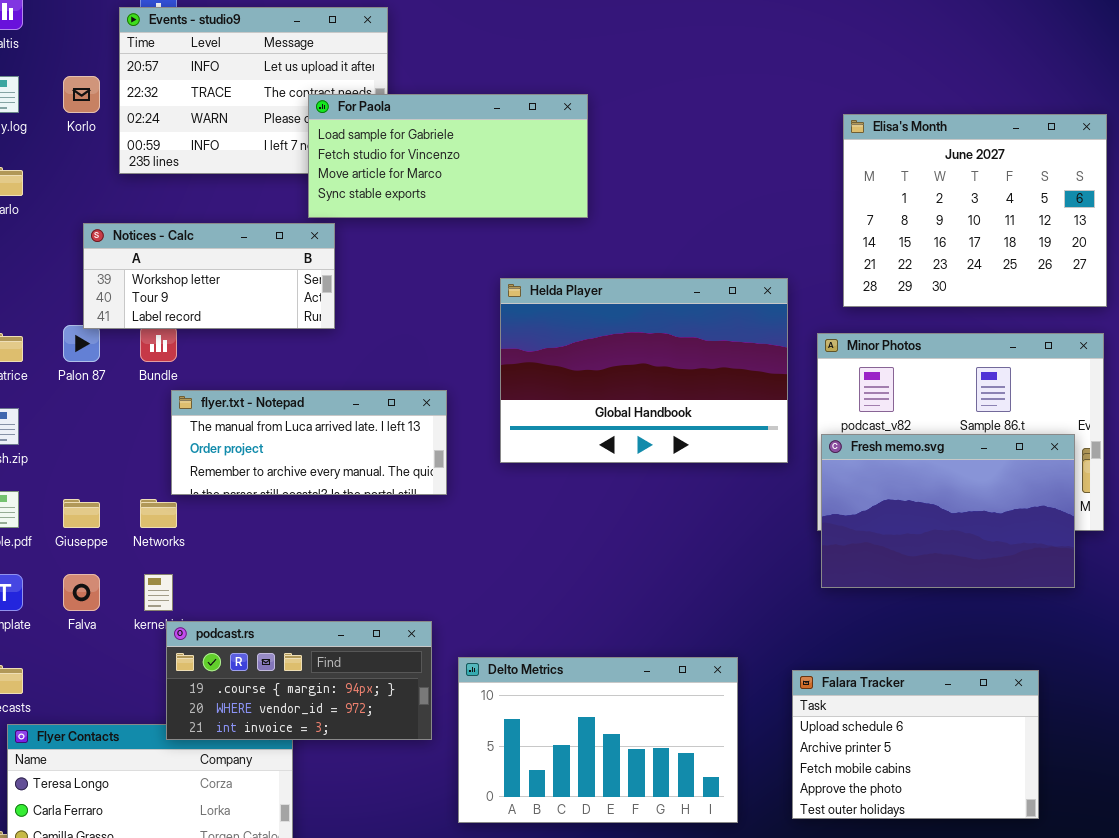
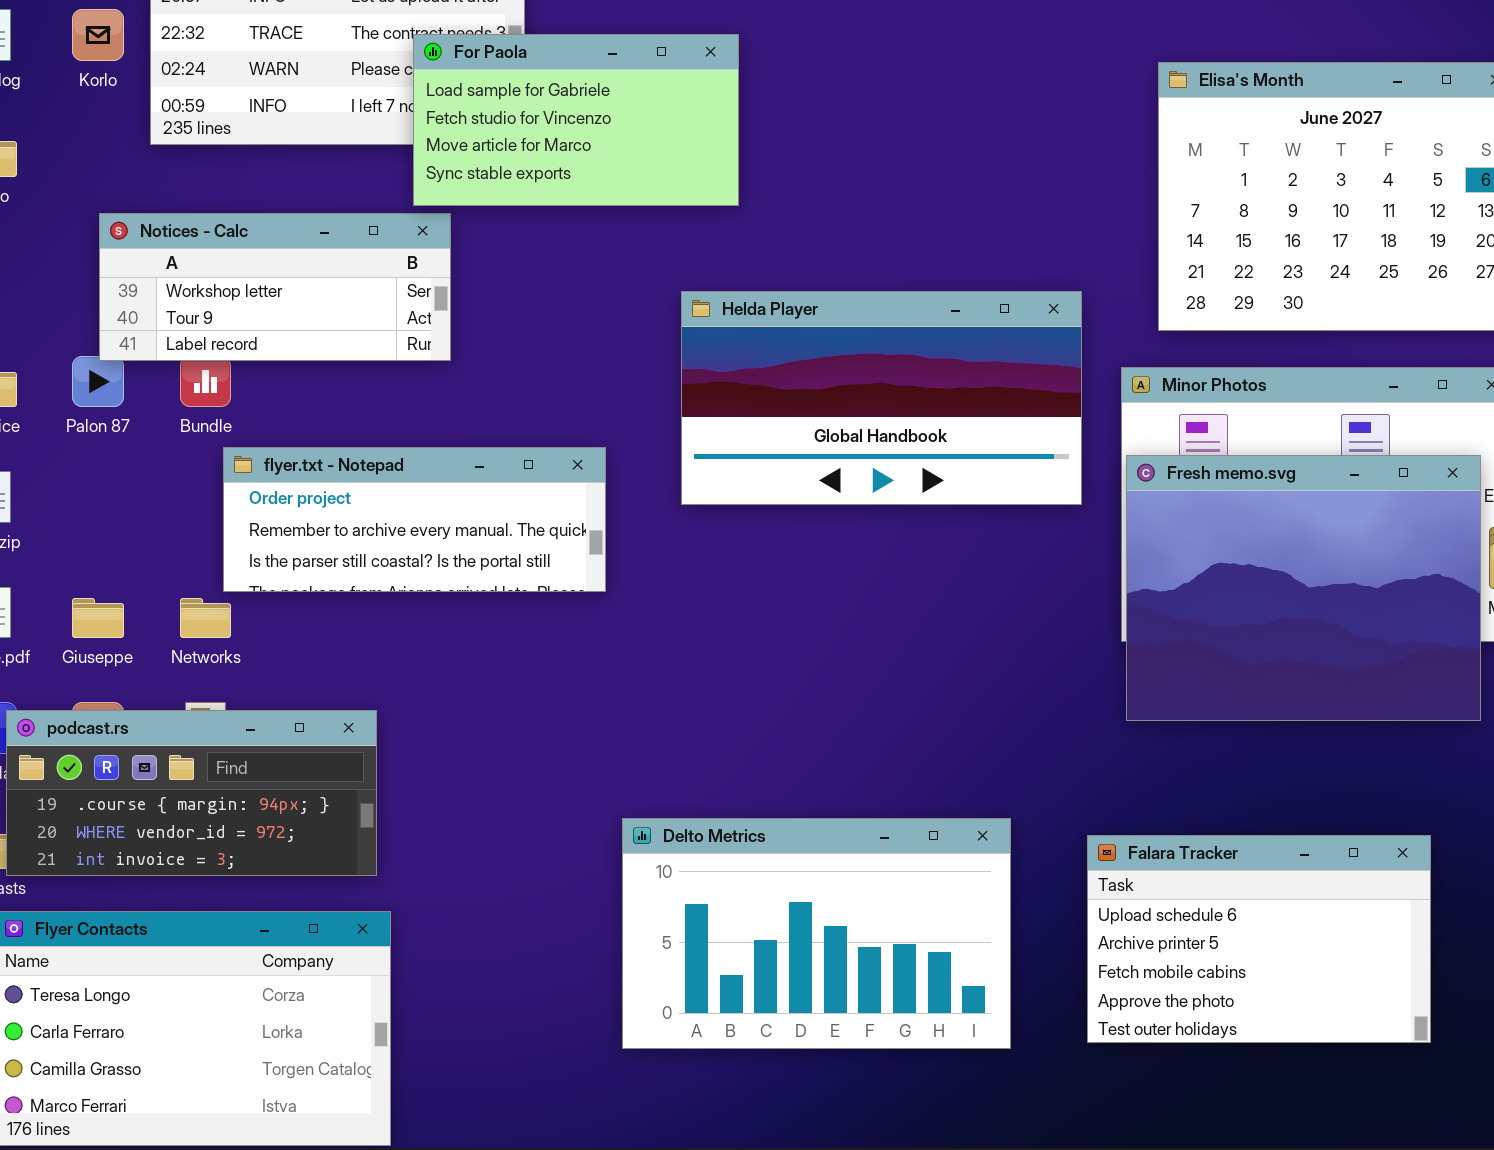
For Paola: [308,94,588,218] -> [413,34,739,206], resized
Helda Player: [500,278,788,463] -> [681,291,1082,505], resized
flyer.txt - Notepad: [171,390,447,495] -> [223,447,606,592], scrolled down 1 row
Fresh memo.svg: [821,434,1075,588] -> [1126,455,1481,721], resized
podcast.rs: [166,621,432,740] -> [6,710,377,876], moved

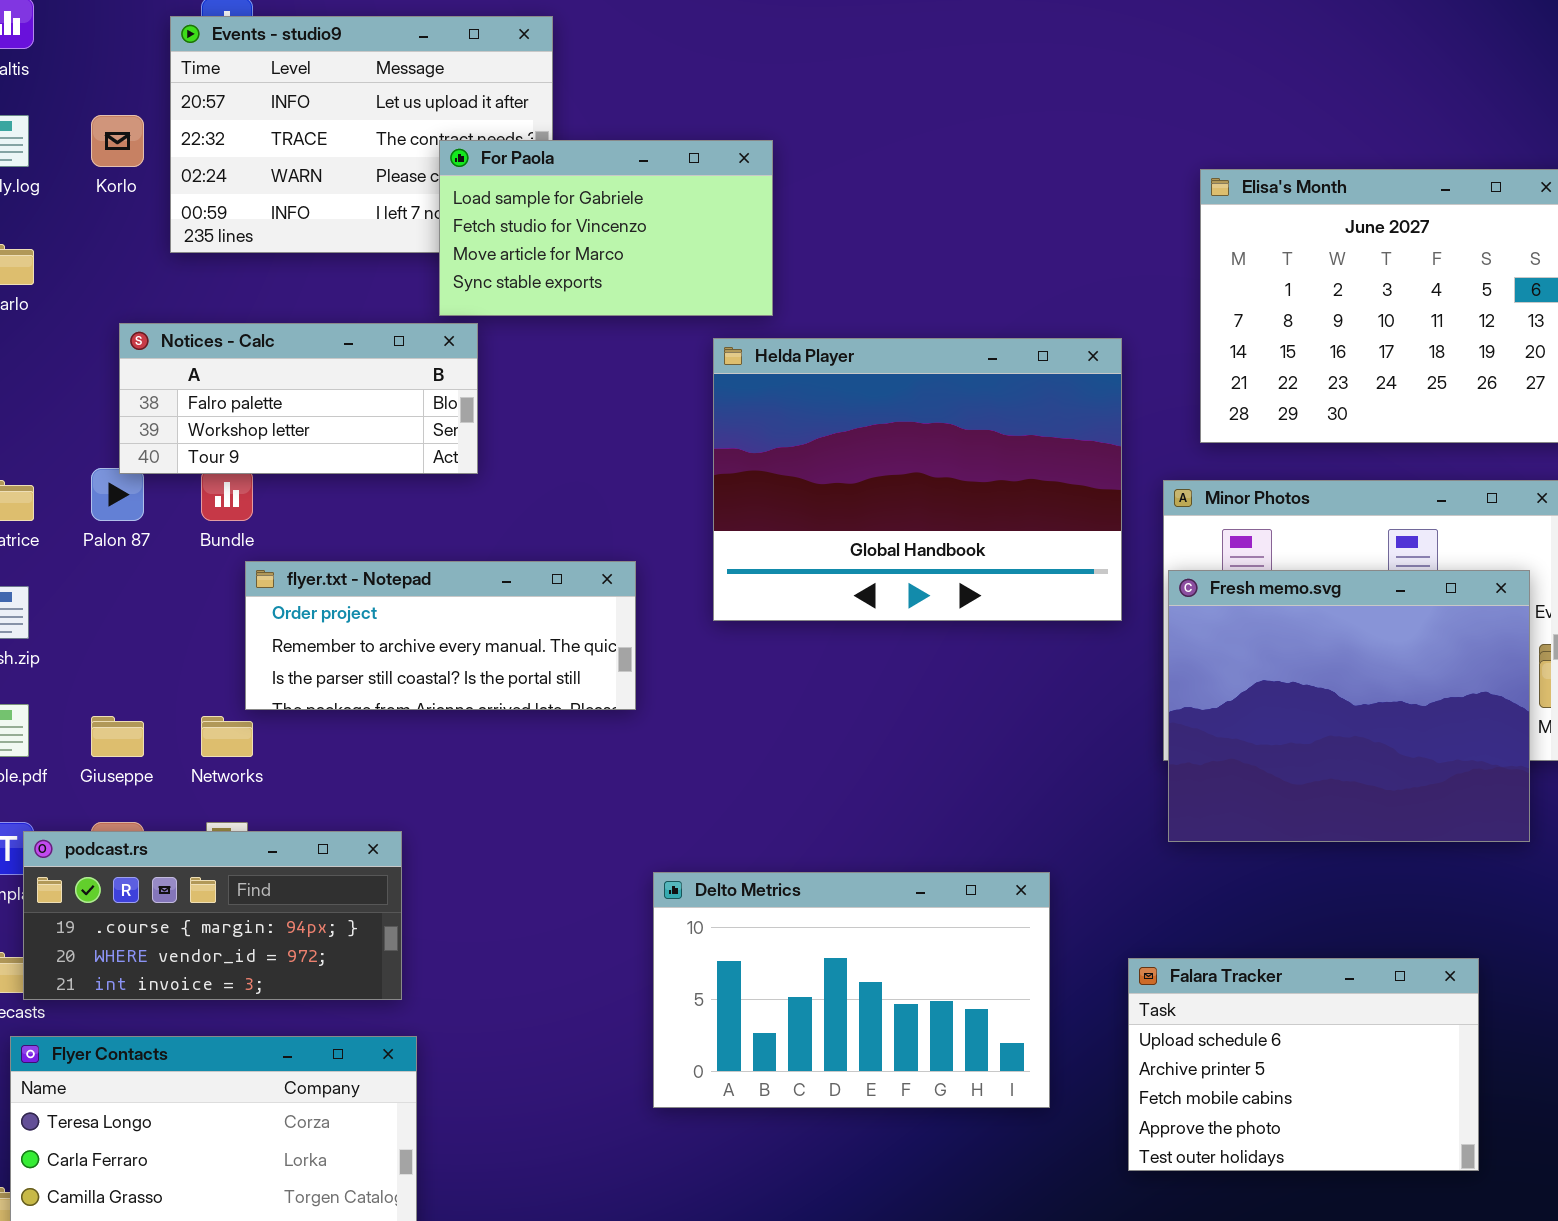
Notices - Calc: [99,213,451,361] -> [119,323,478,474], scrolled up 1 row
Helda Player: [681,291,1082,505] -> [713,338,1122,621], resized
Delto Metrics: [622,818,1011,1049] -> [653,872,1050,1108], moved

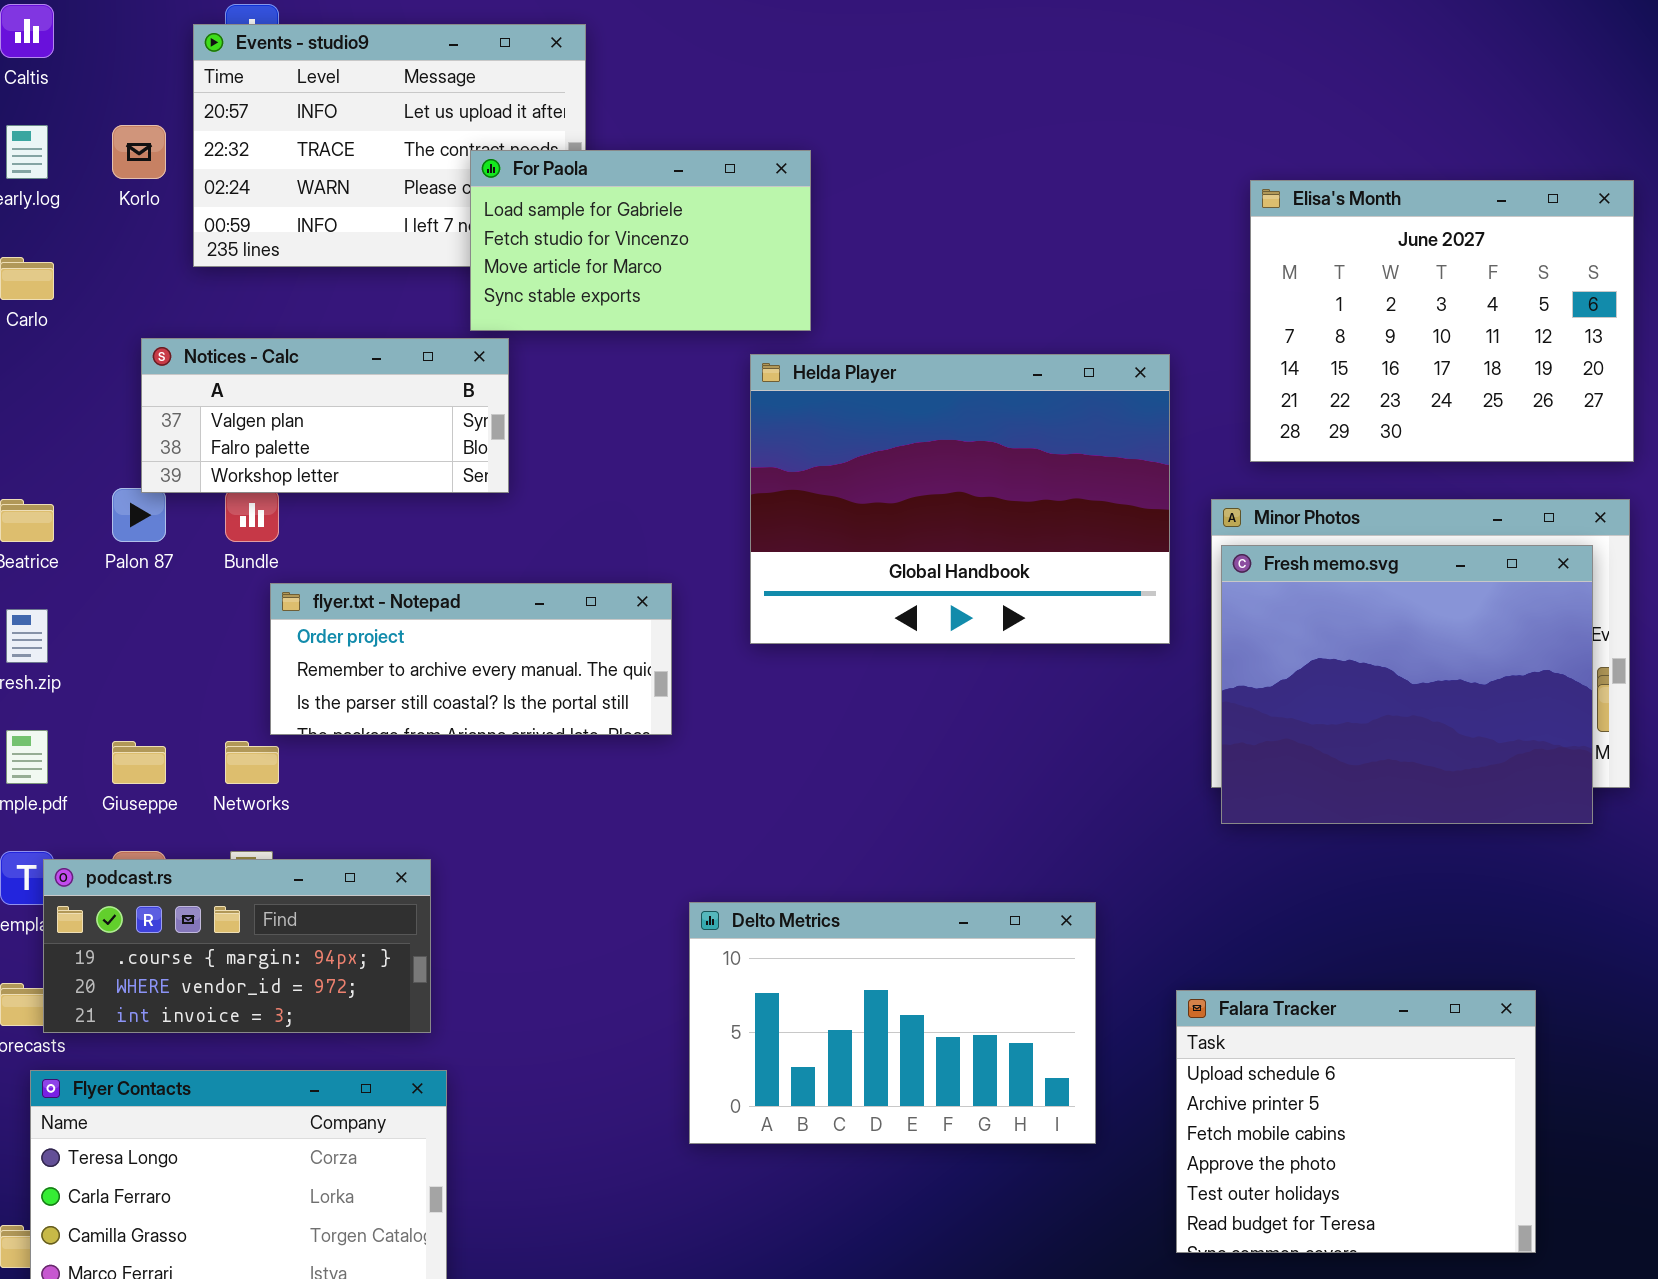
Notices - Calc: [119,323,478,474] -> [141,338,509,493], scrolled up 1 row
Fresh memo.svg: [1168,570,1530,842] -> [1221,545,1593,824], moved
Falara Tracker: [1128,958,1479,1171] -> [1176,990,1536,1253], resized

